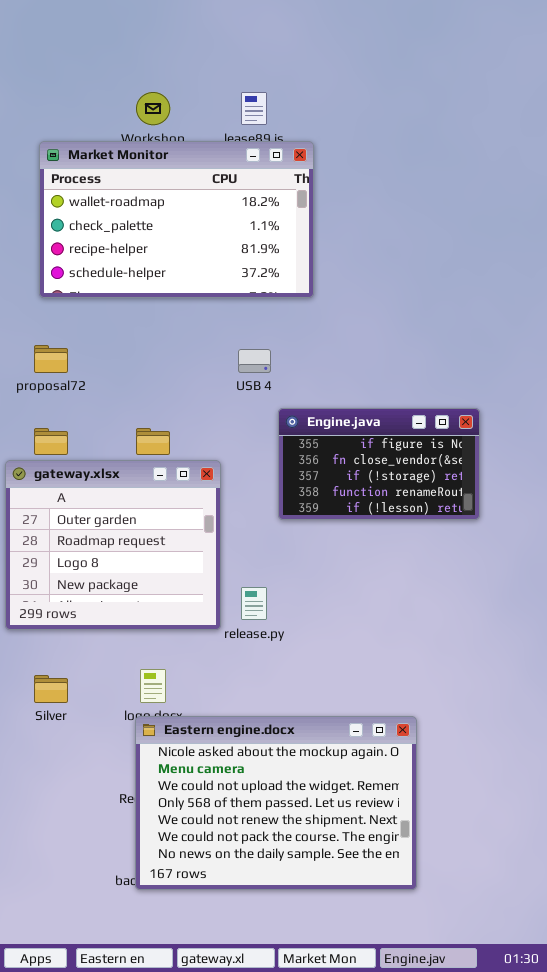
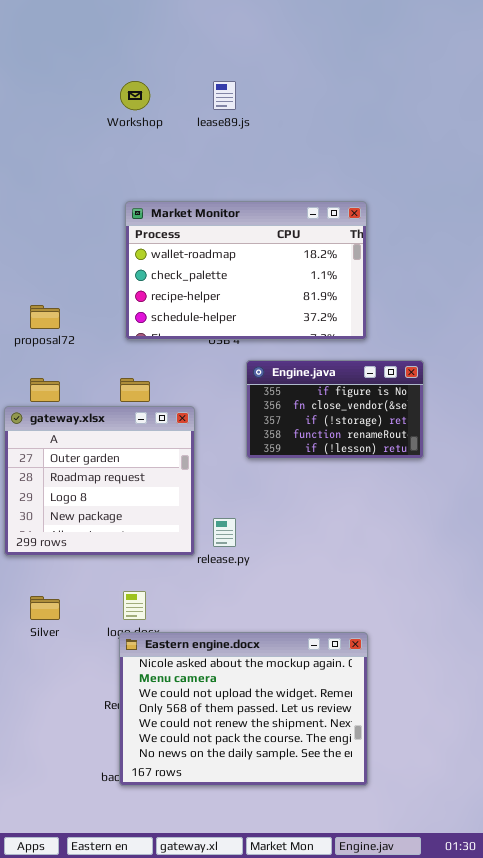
Market Monitor: [39,141,314,298] -> [125,201,367,340], moved

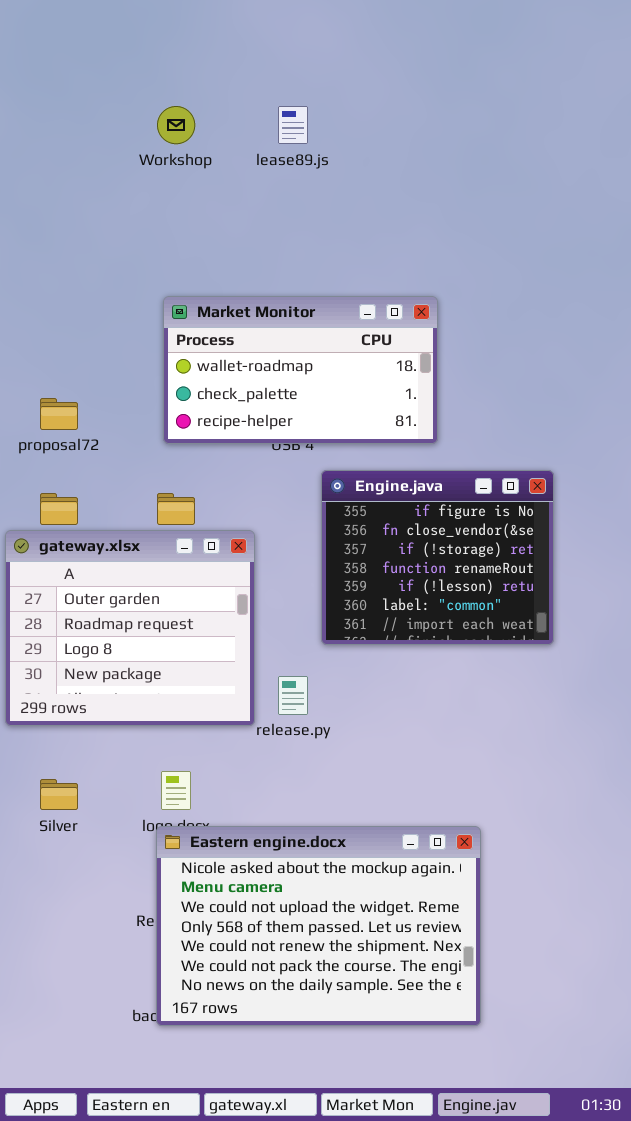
Market Monitor: [125,201,367,340] -> [163,296,438,444], resized
Engine.java: [246,360,424,459] -> [321,470,554,645], resized

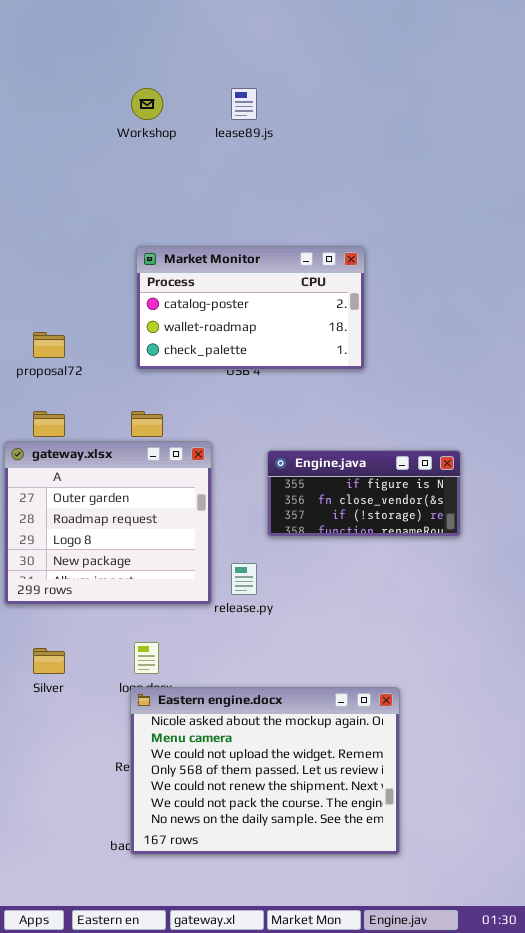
Market Monitor: [163,296,438,444] -> [136,246,365,370], scrolled up 1 row
Engine.java: [321,470,554,645] -> [267,450,461,537], resized

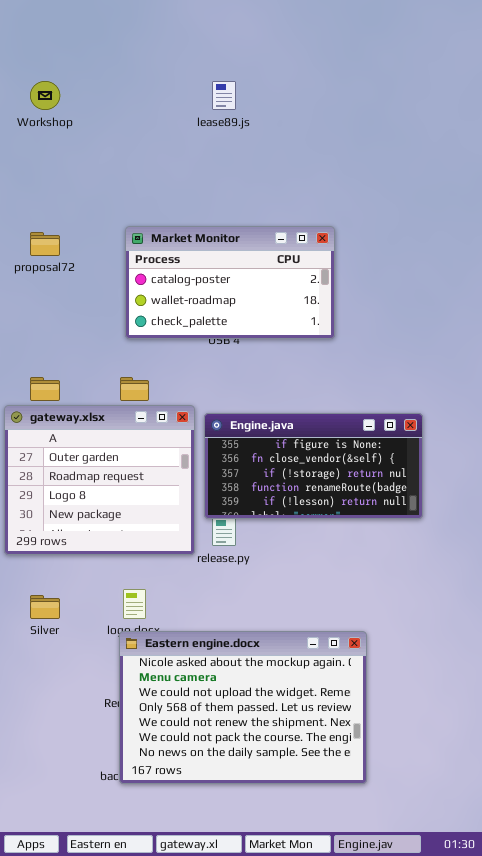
Workshop: [131,88,163,120] -> [30,81,60,110], moved
proposal72: [33,332,65,358] -> [30,232,60,256], moved
Engine.java: [267,450,461,537] -> [204,413,423,519], resized

